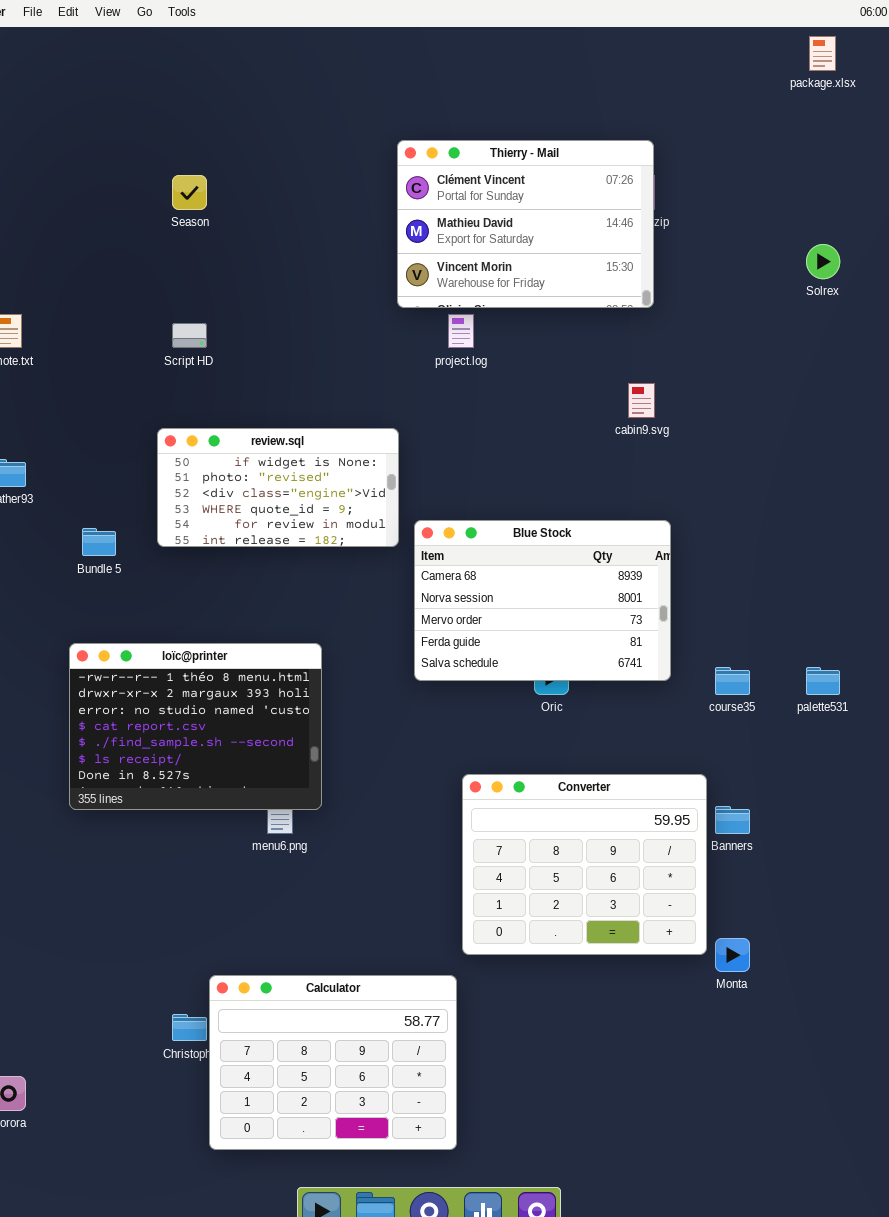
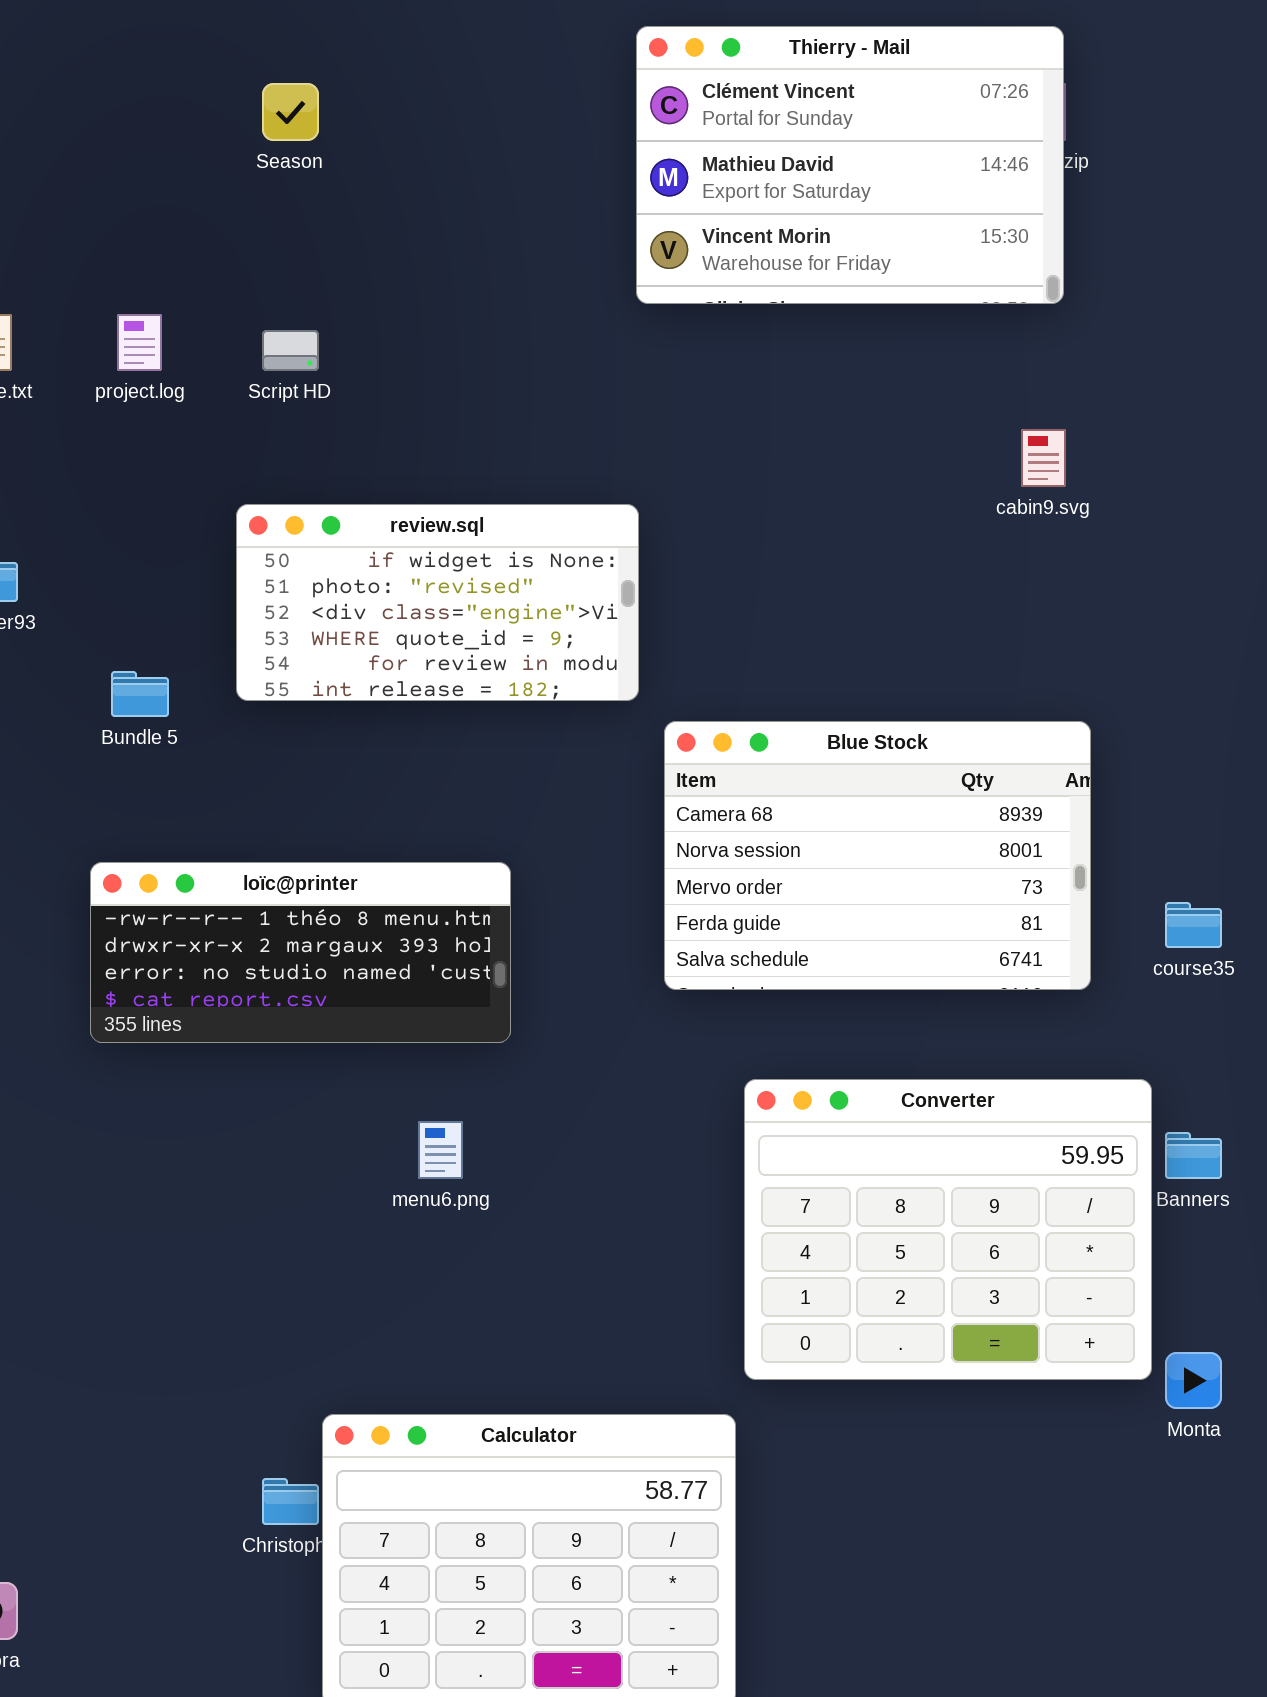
project.log: [448,314,474,348] -> [117,314,162,371], moved
Blue Stock: [414,520,671,681] -> [664,721,1091,990], moved
loïc@printer: [69,643,322,810] -> [90,862,511,1043], resized

